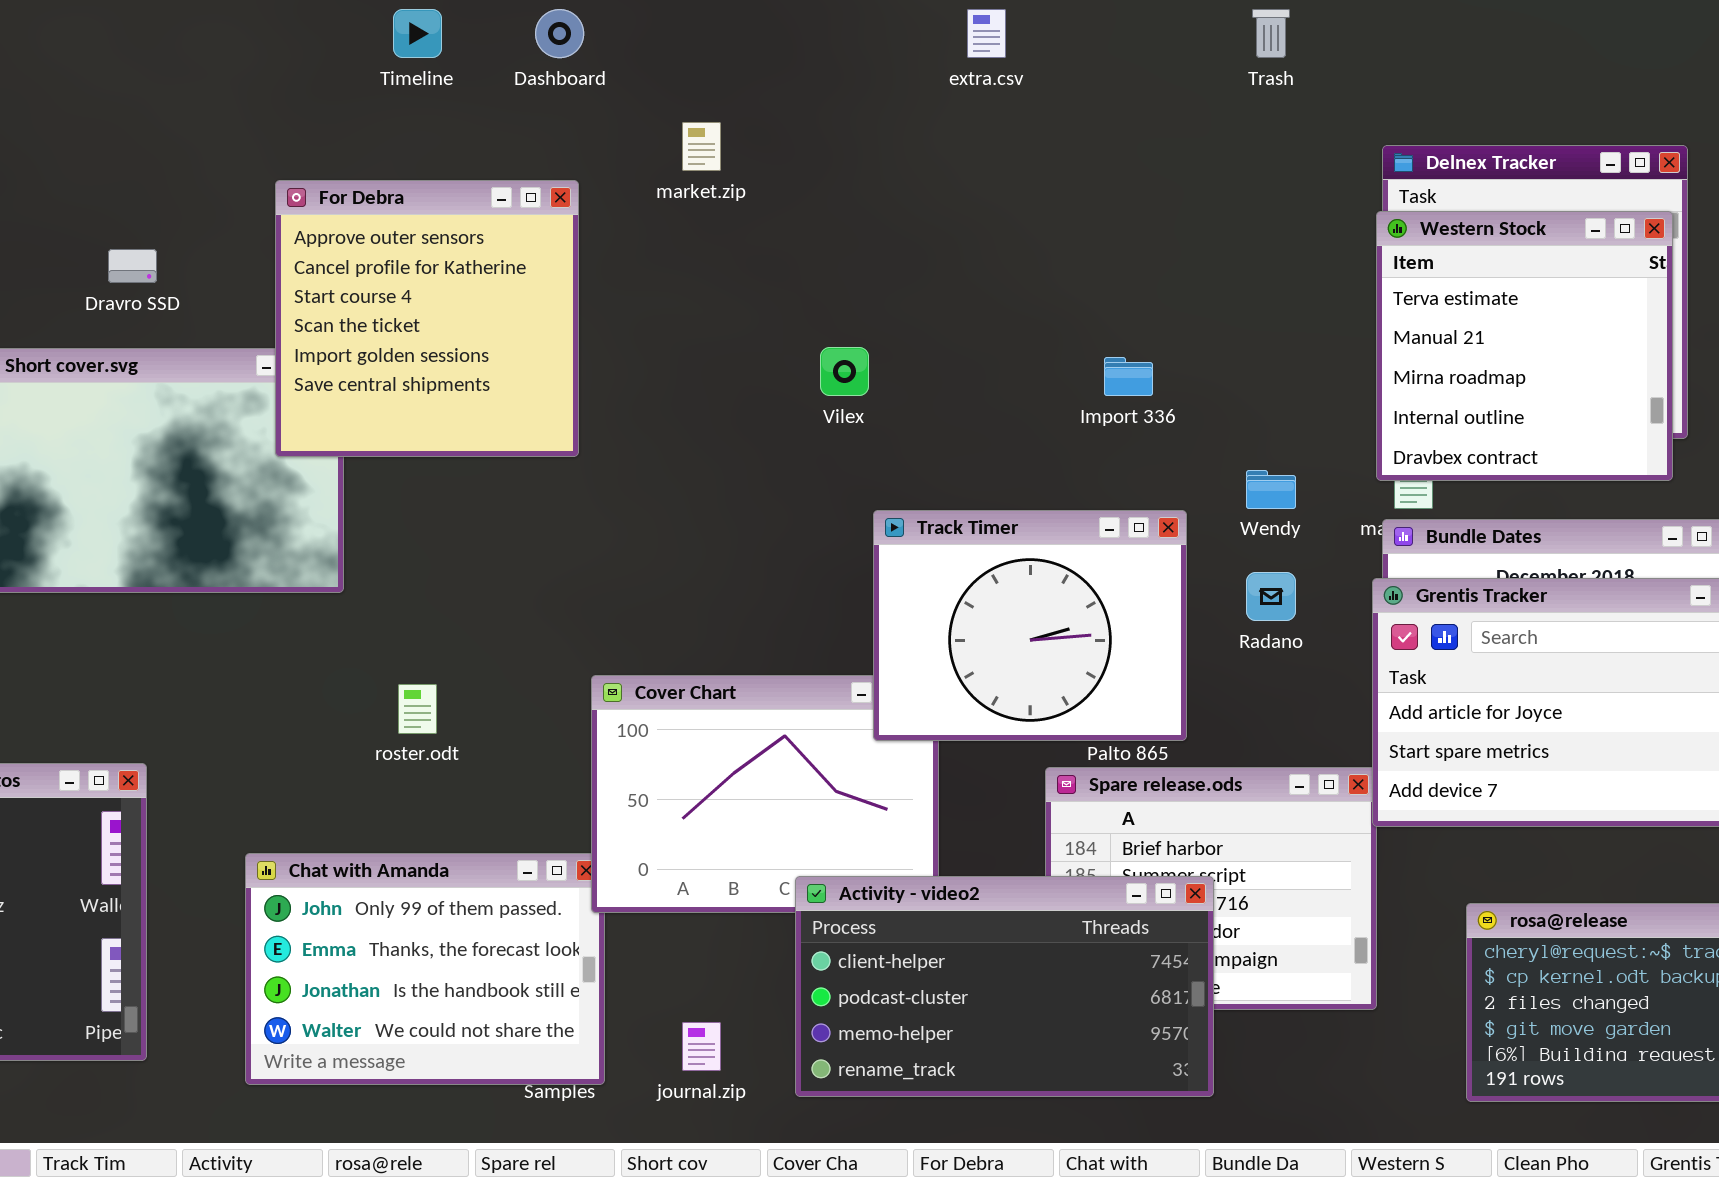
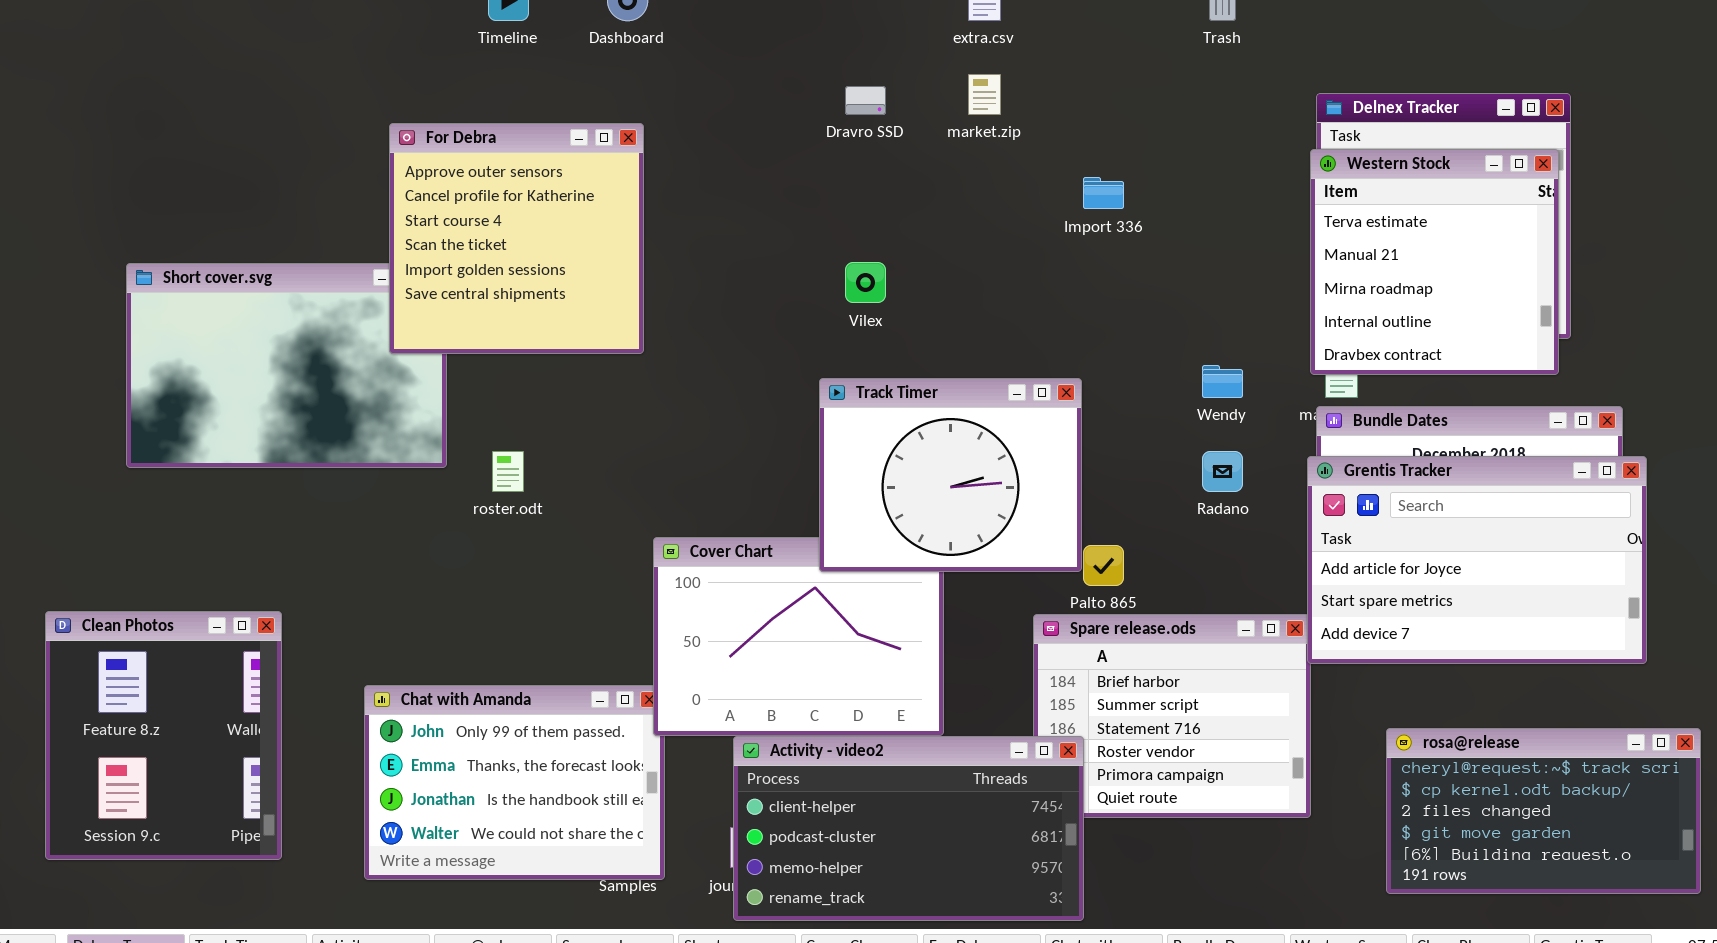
market.zip: [682,122,721,171] -> [968,74,1001,115], moved
Dravro SSD: [108,249,157,283] -> [845,86,886,115], moved
Import 336: [1104,357,1153,396] -> [1083,177,1124,209], moved
Track Timer: [873,510,1187,741] -> [819,378,1082,572], moved
roster.odt: [398,684,437,734] -> [492,451,524,492], moved
Activity - video2: [795,876,1214,1097] -> [733,736,1084,921], moved

